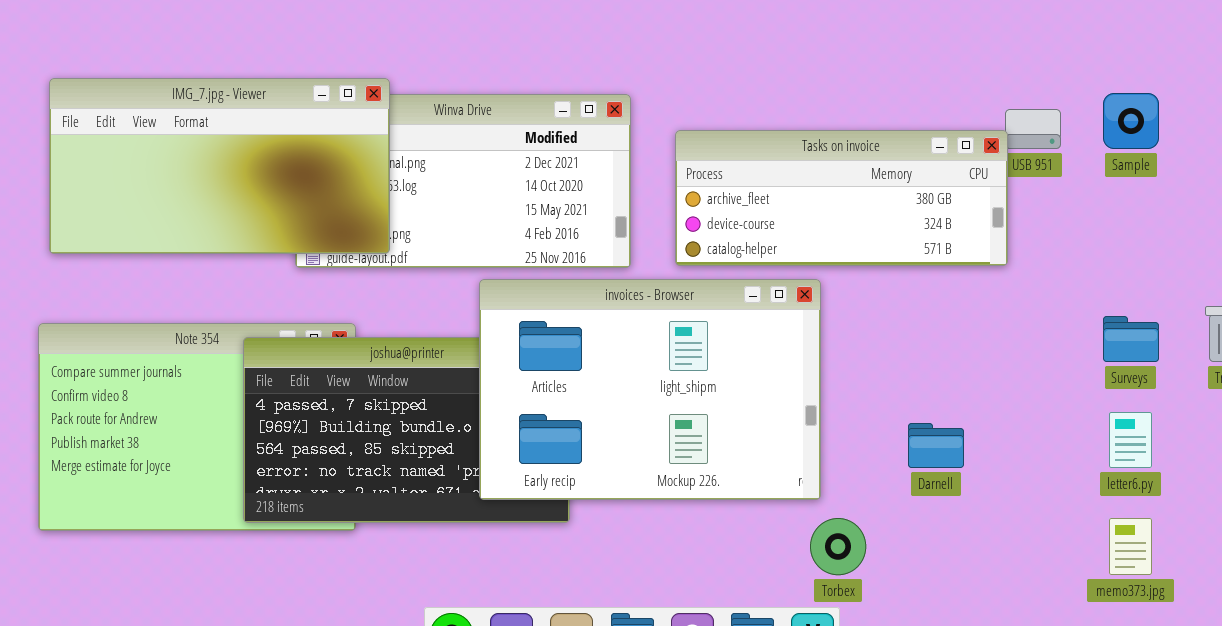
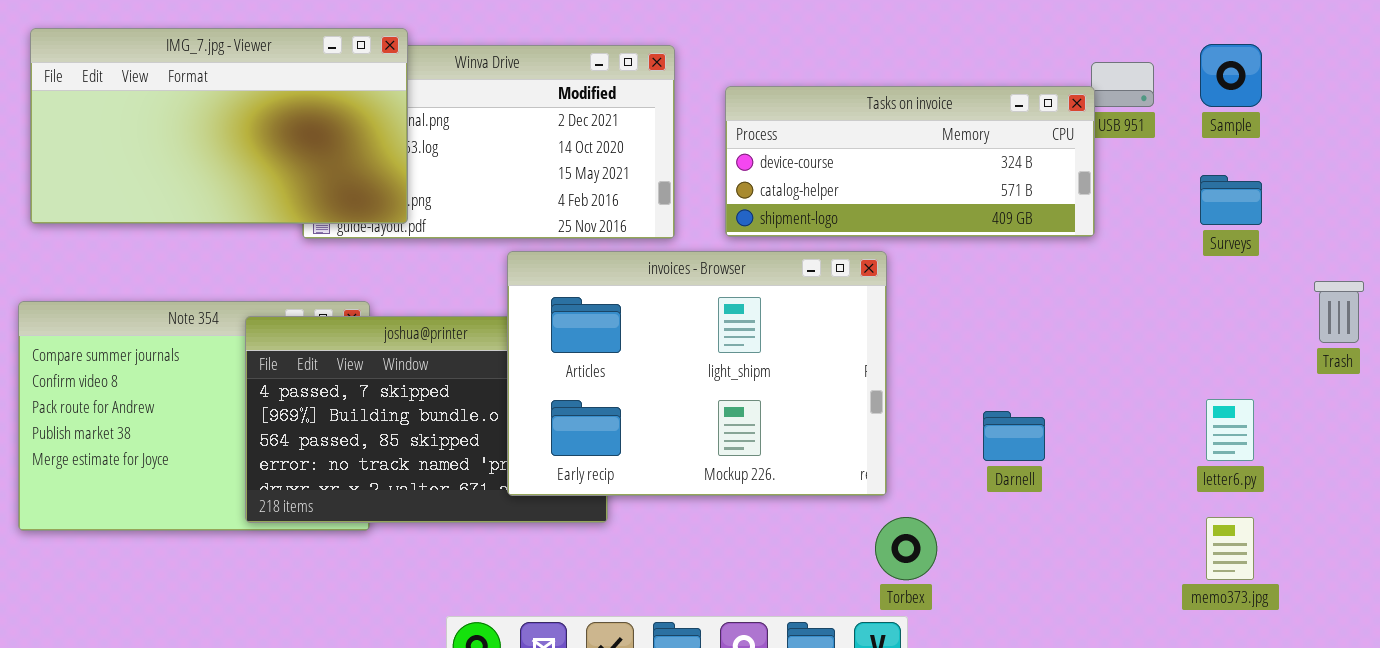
Tasks on invoice: [675,130,1008,266] -> [725,86,1095,237], scrolled down 1 row
Surveys: [1103,316,1159,362] -> [1200,175,1262,225], moved

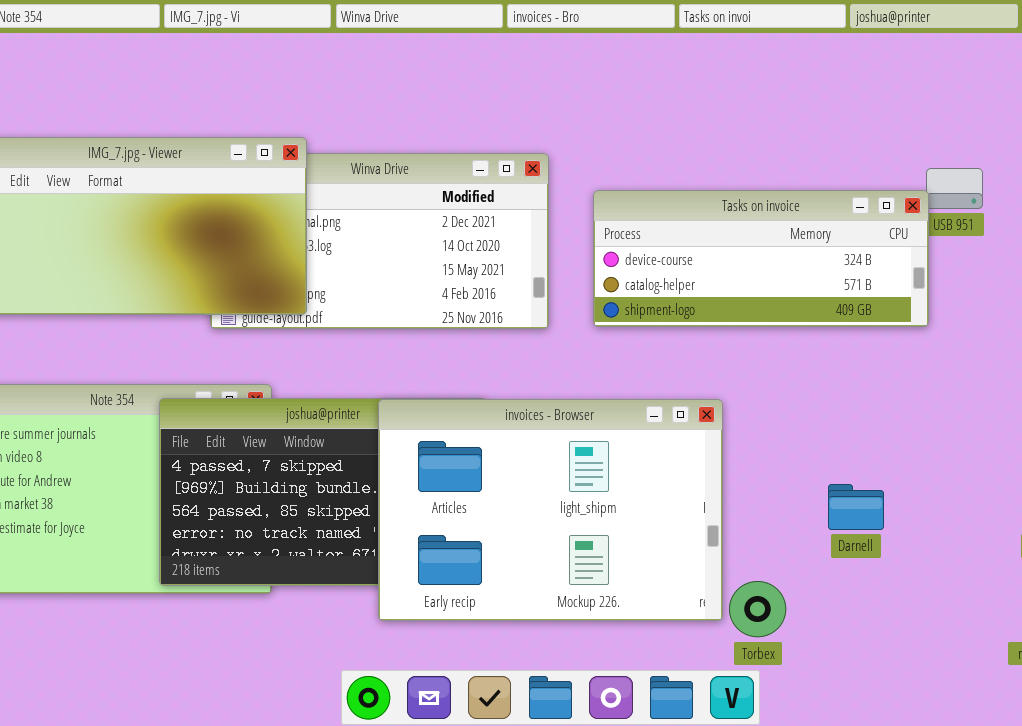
invoices - Browser: [507,251,887,496] -> [378,399,723,621], moved

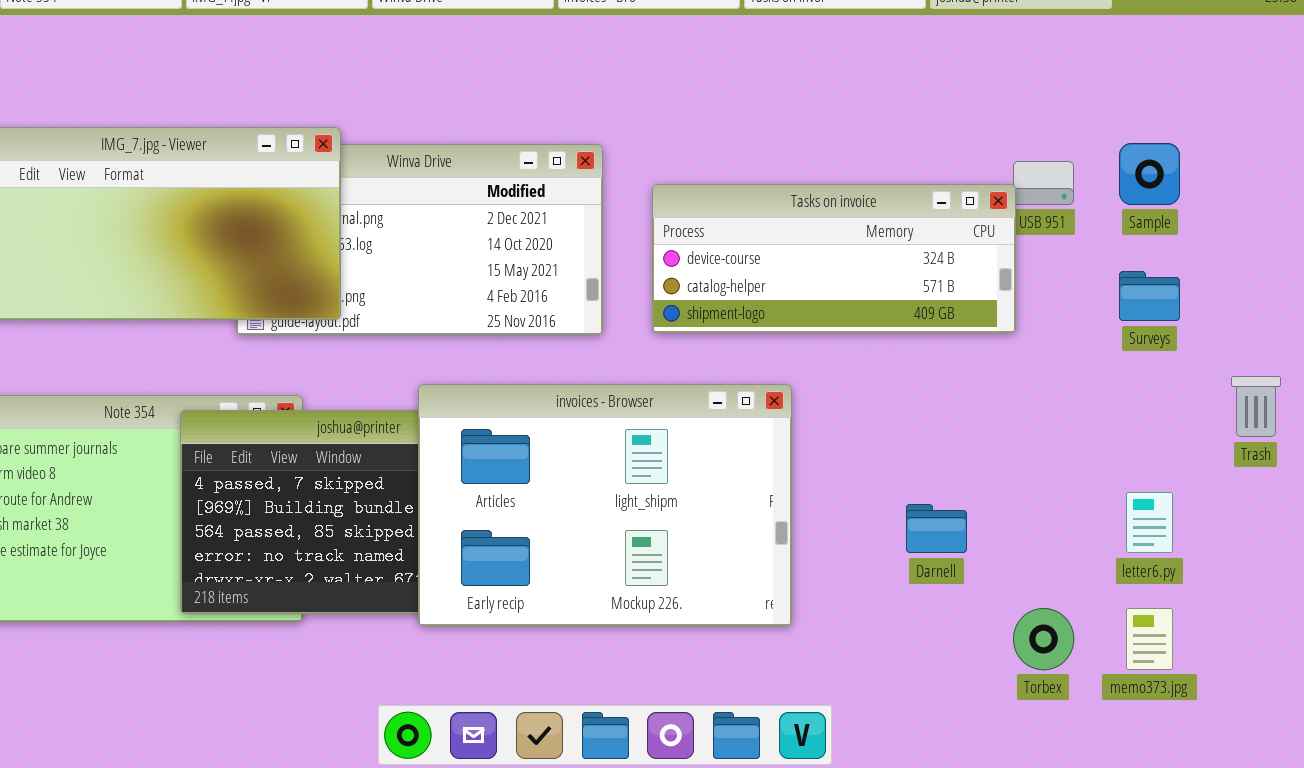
invoices - Browser: [378,399,723,621] -> [418,384,792,626], moved
Torbex: [729,581,786,637] -> [1013,608,1074,670], moved

